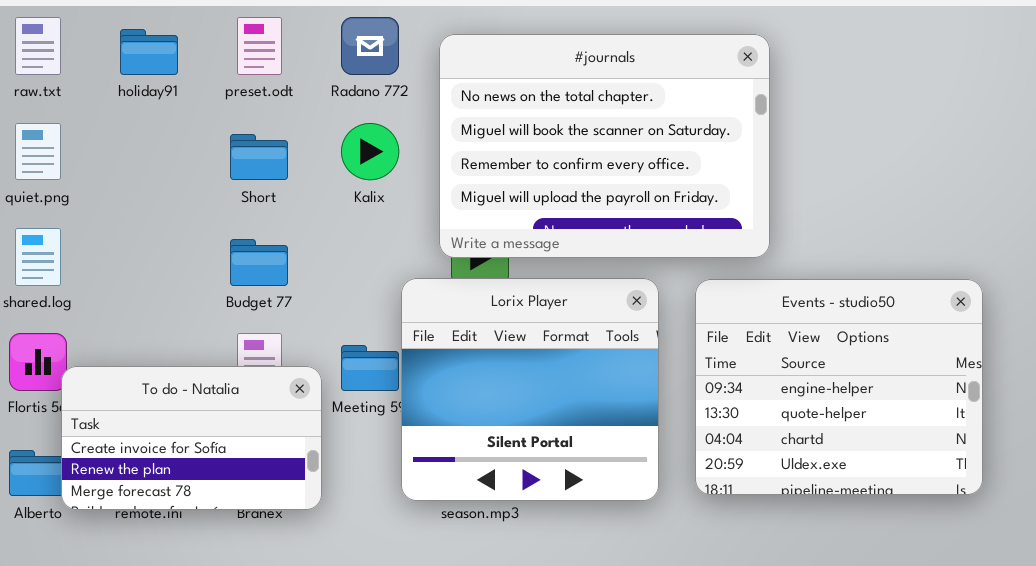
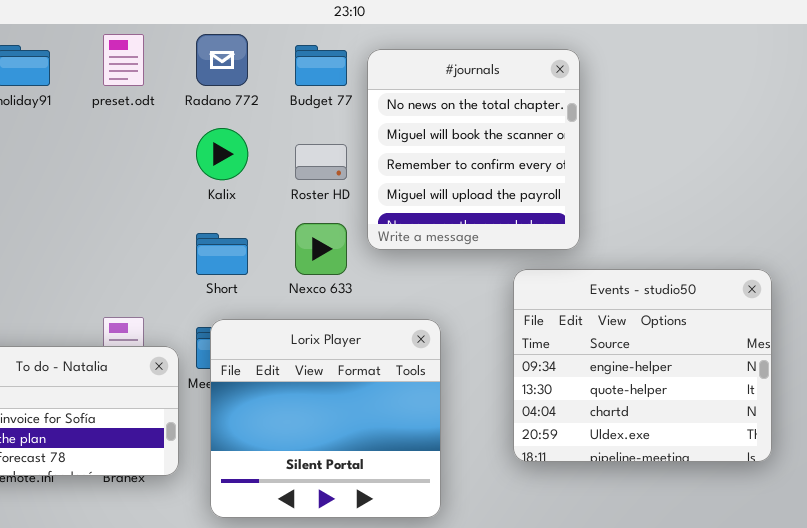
#journals: [439,34,770,258] -> [367,49,580,250], resized
Short: [230,134,288,180] -> [196,233,248,275], moved
Budget 77: [230,239,288,286] -> [295,45,347,86], moved
Lorix Player: [401,278,659,501] -> [210,319,441,518], moved

